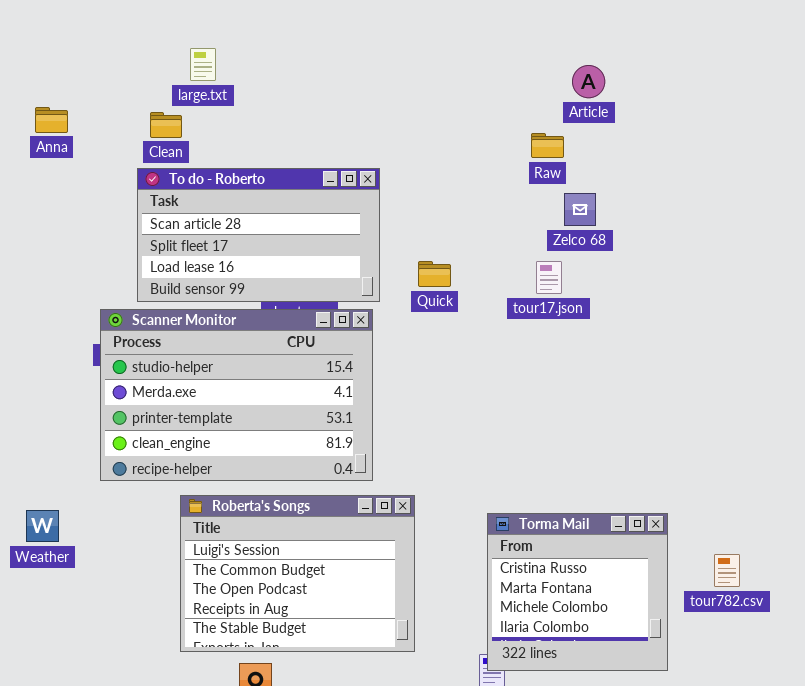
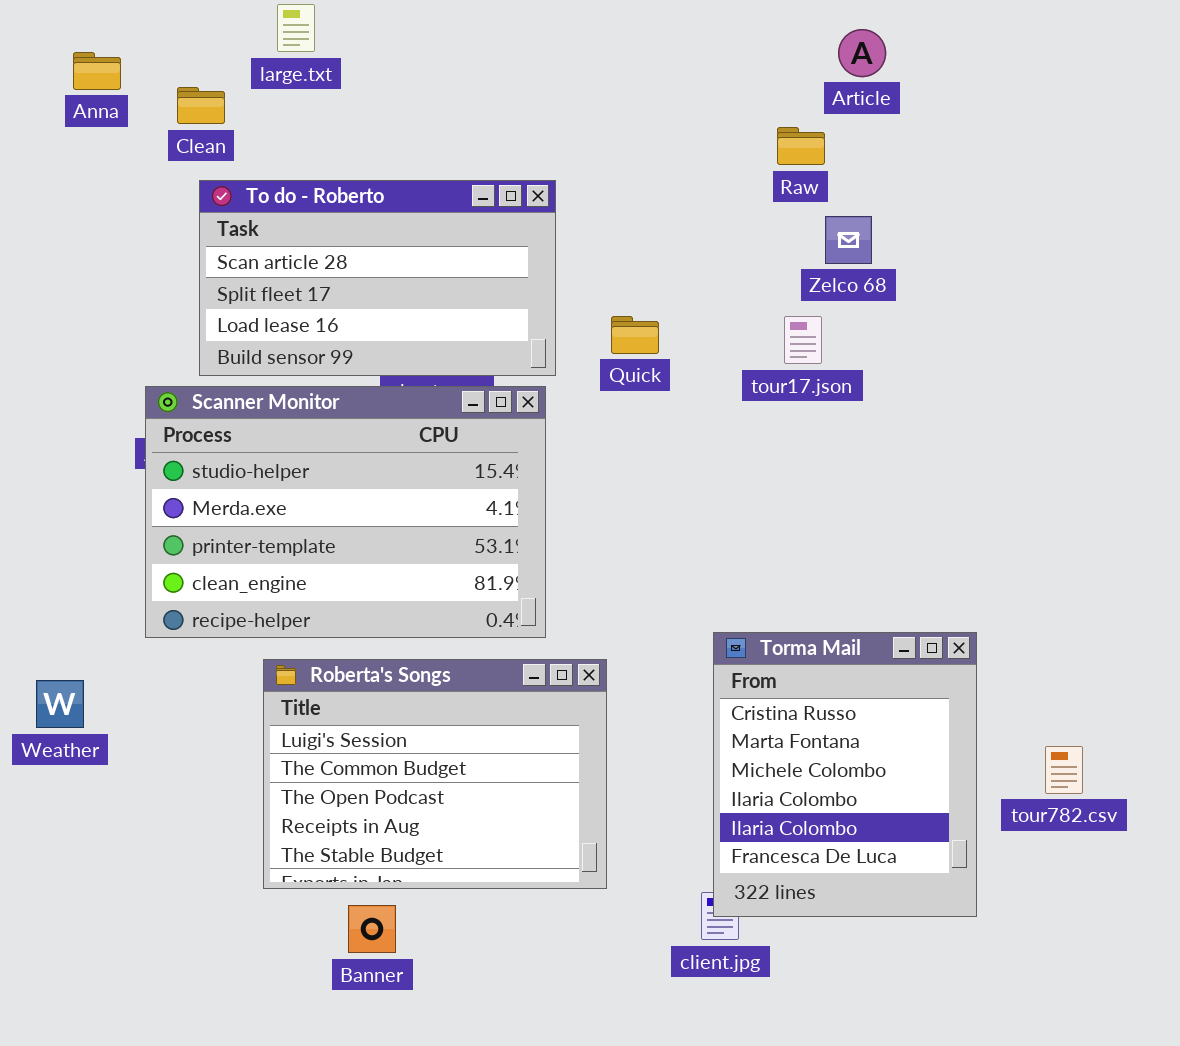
Anna: [35,107,68,133] -> [73,52,121,90], moved
Clean: [150,112,182,138] -> [177,87,225,124], moved
Torma Mail: [487,513,668,671] -> [713,632,977,917], resized

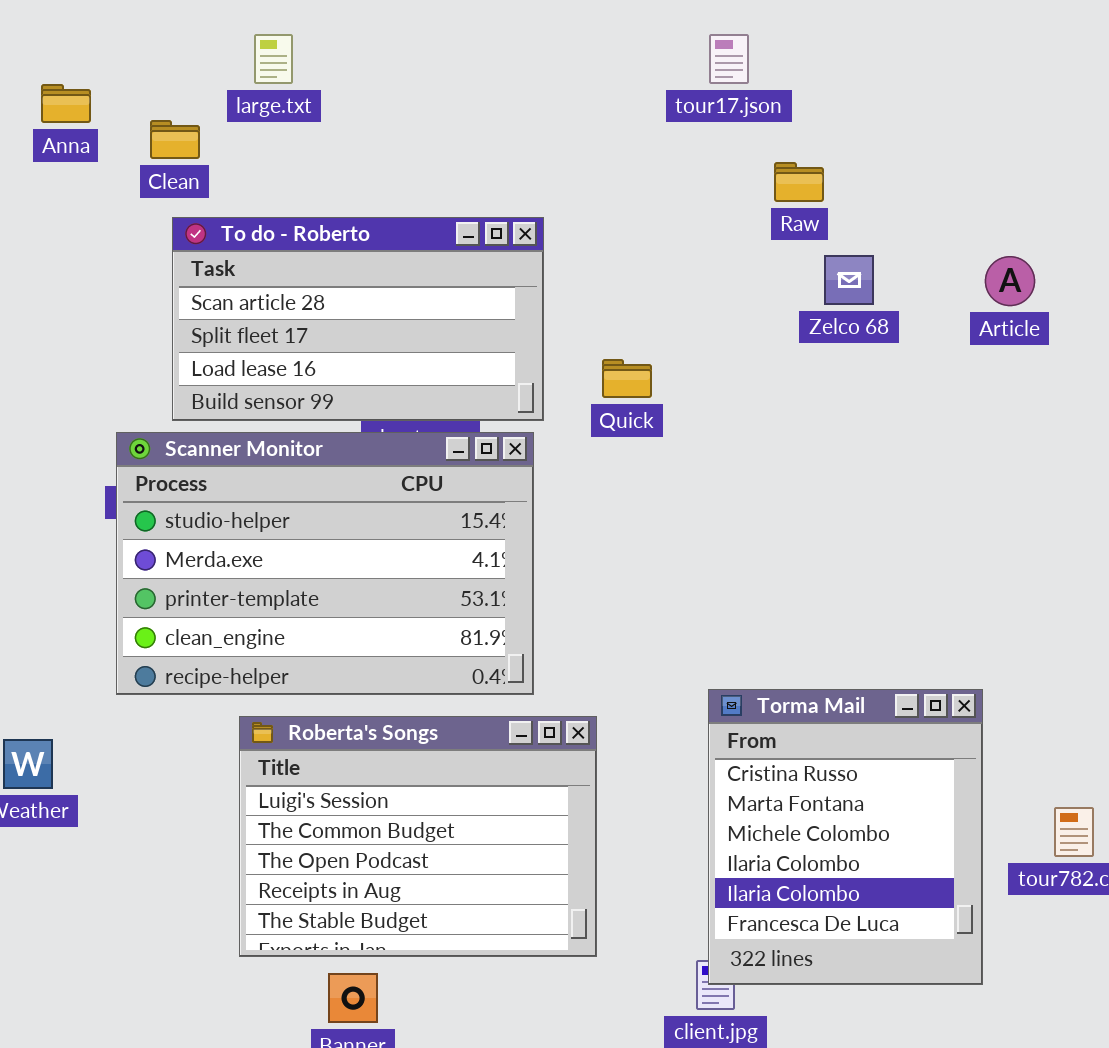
Article: [838,29,886,77] -> [985,256,1035,306], moved
tour17.json: [784,316,822,364] -> [709,34,749,84], moved

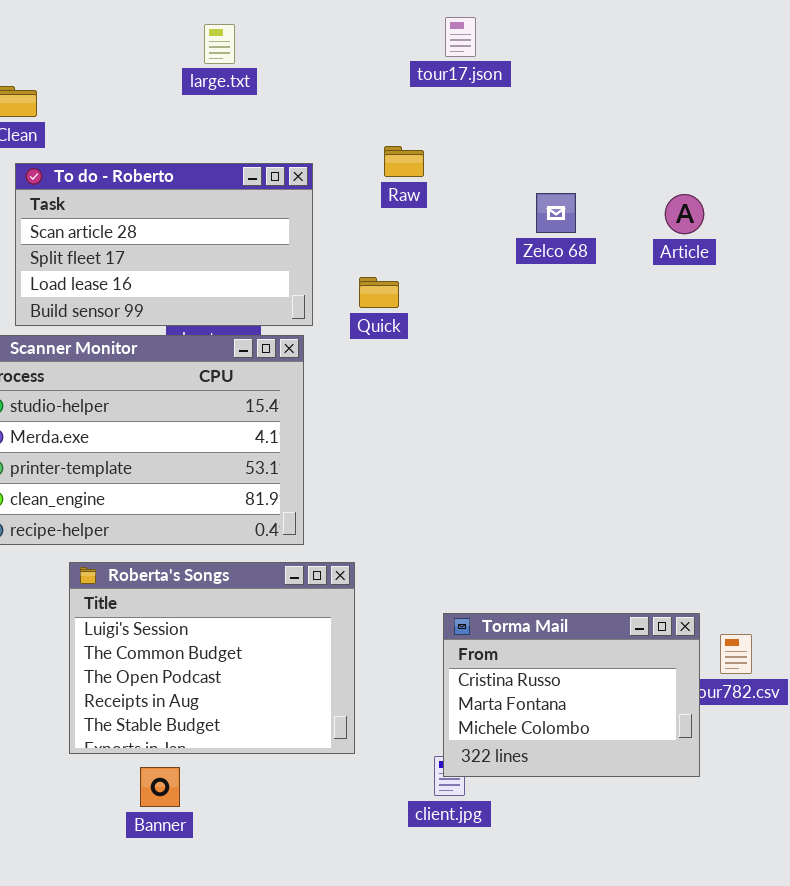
large.txt: [254,34,293,84] -> [204,24,235,64], moved
Raw: [774,162,824,202] -> [384,146,424,177], moved
Torma Mail: [708,689,983,985] -> [443,613,700,777], resized

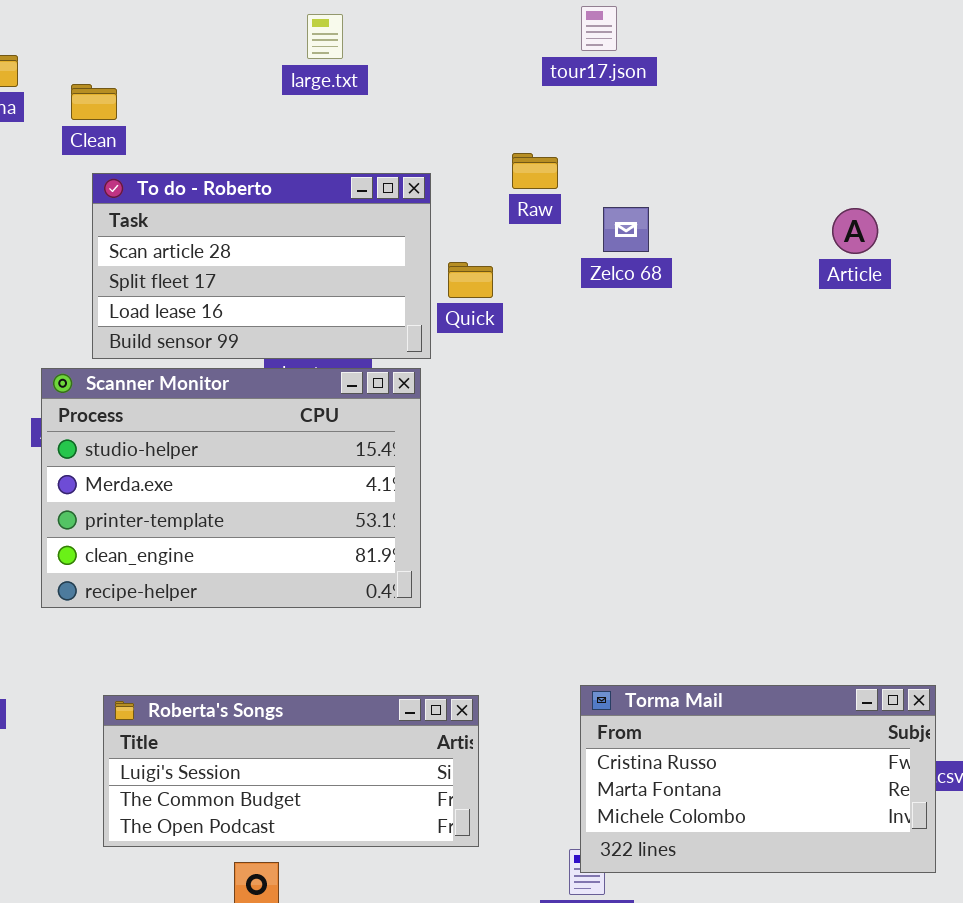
Zelco 68: [536,193,576,233] -> [603,207,649,252], moved
Quick: [359,277,399,308] -> [448,262,493,298], moved
Roberta's Songs: [69,562,355,754] -> [103,695,479,847], resized
Torma Mail: [443,613,700,777] -> [580,685,936,873], resized

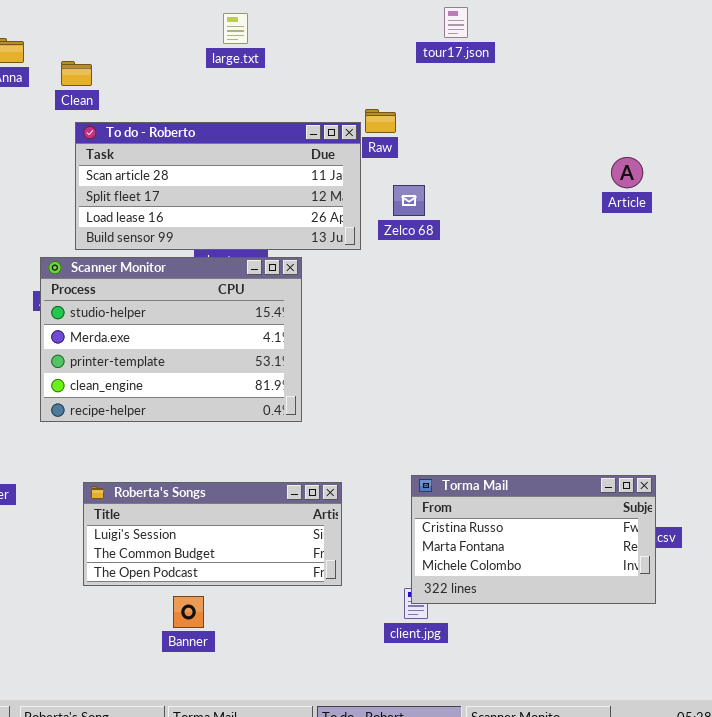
tour17.json: [581,6,617,51] -> [444,7,468,38], moved
To do - Roberto: [92,173,431,359] -> [75,122,361,250], resized
Zelco 68: [603,207,649,252] -> [393,185,425,216], moved
Article: [832,208,878,254] -> [611,157,643,188], moved

